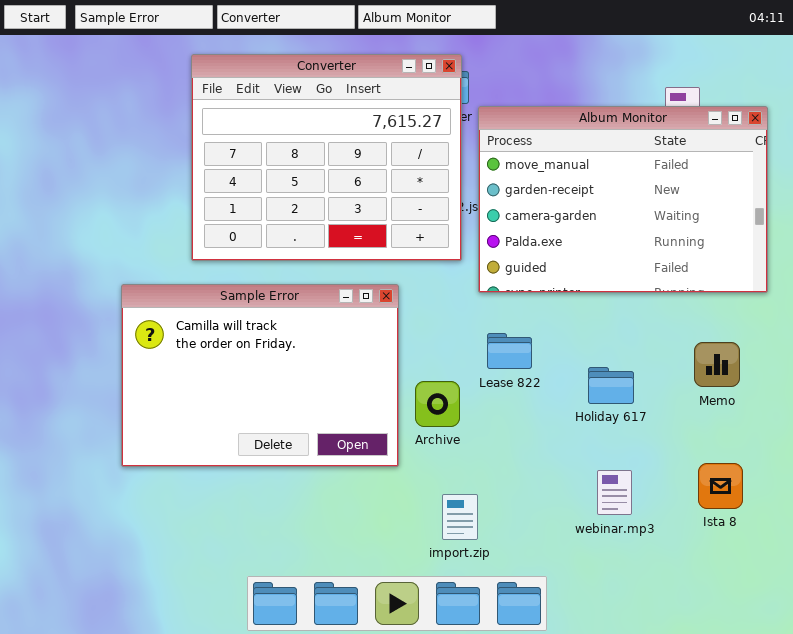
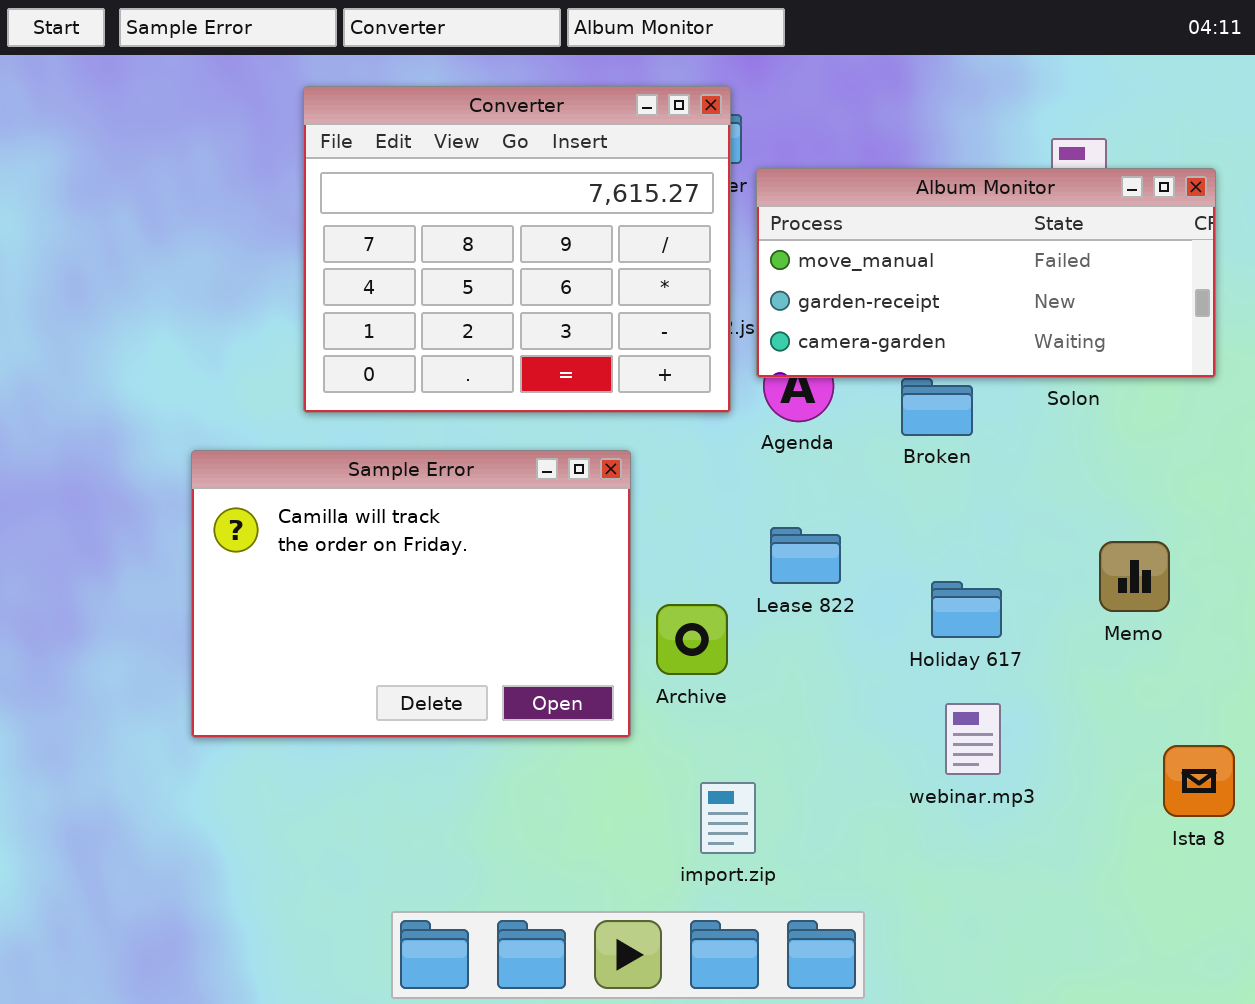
Album Monitor: [478,106,768,293] -> [756,168,1216,378], resized
Ista 8: [698,463,743,509] -> [1163,745,1235,817], moved
webinar.mp3: [597,470,632,515] -> [945,703,1001,775], moved

